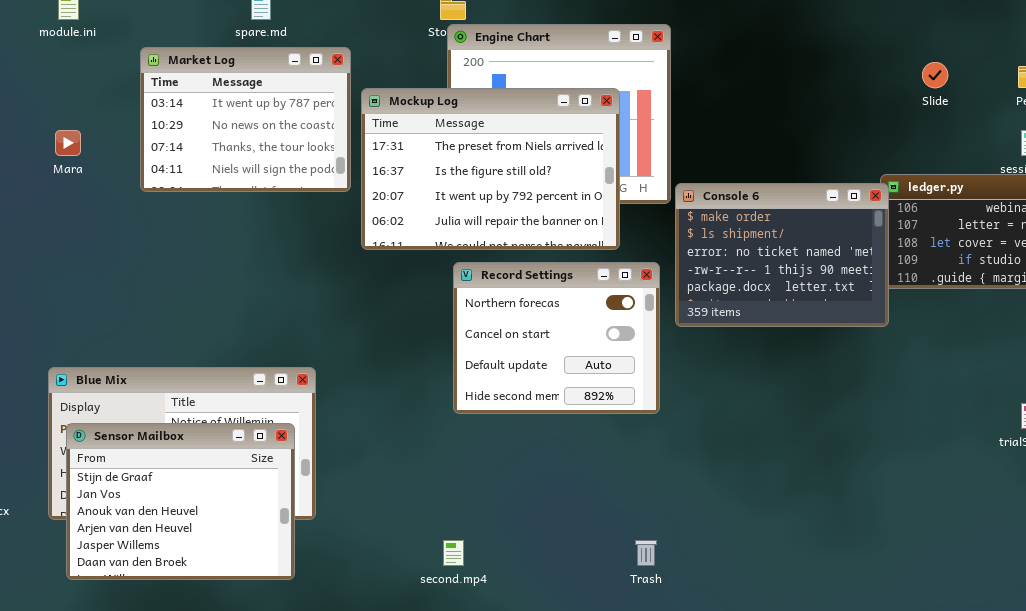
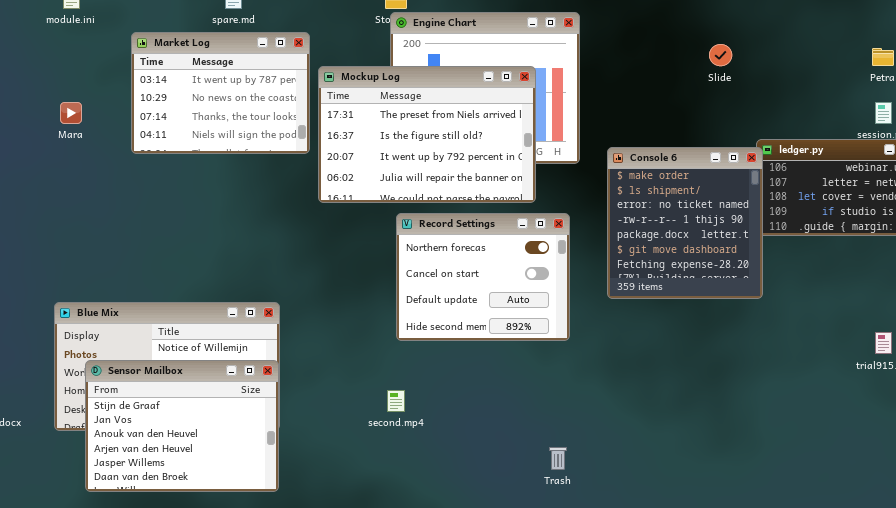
Slide: [922,62,948,88] -> [709,44,732,66], moved
Console 6: [675,183,889,327] -> [607,147,763,299], resized
Sensor Mailbox: [66,423,295,580] -> [85,360,279,492], moved
second.mp4: [443,540,464,566] -> [387,390,405,412], moved

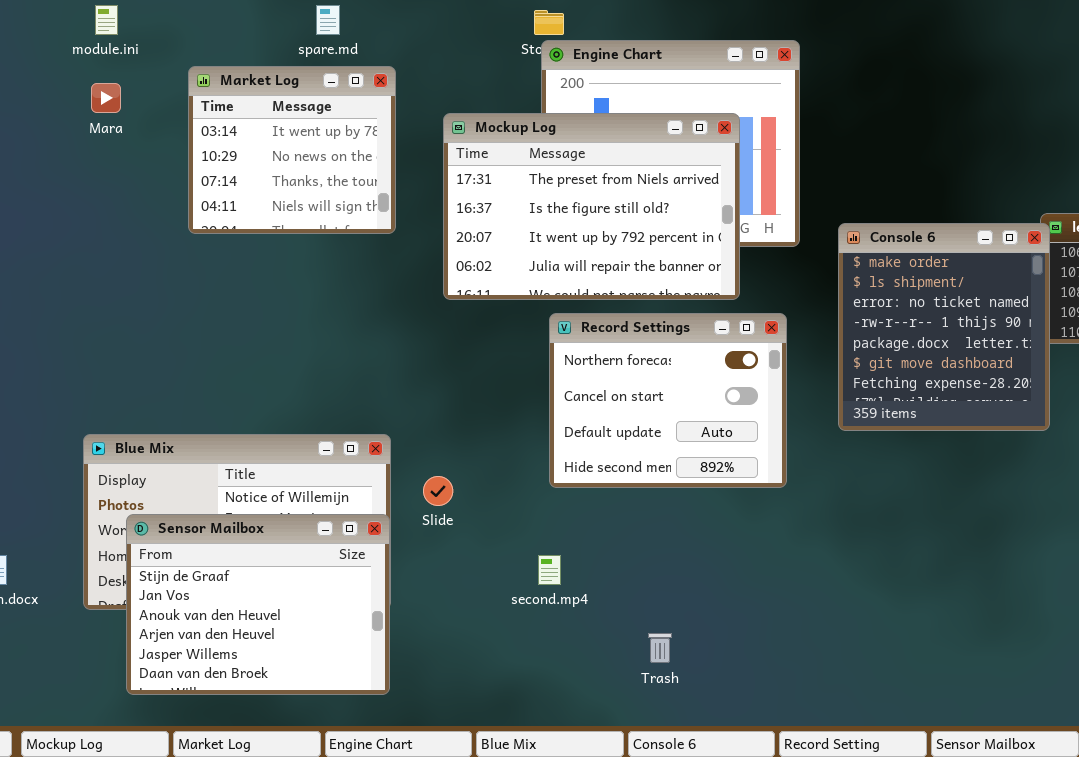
Market Log: [131,32,310,154] -> [188,66,396,234], resized
Slide: [709,44,732,66] -> [423,476,453,506], moved
Mara: [60,102,82,124] -> [91,83,121,113], moved
Trash: [549,447,567,470] -> [648,633,672,663], moved

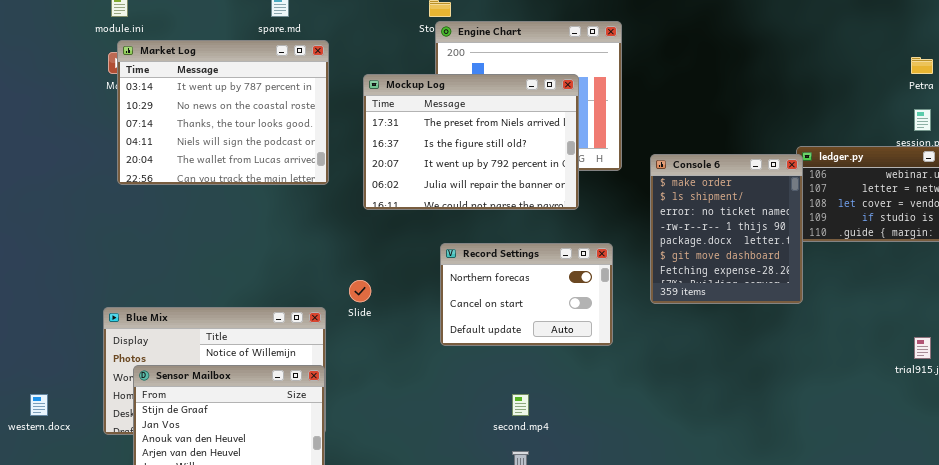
Market Log: [188,66,396,234] -> [117,40,329,185], resized
Record Settings: [549,313,787,488] -> [440,243,613,346], resized
Slide: [423,476,453,506] -> [349,280,371,302], moved
second.mp4: [538,555,561,585] -> [512,394,529,416], moved

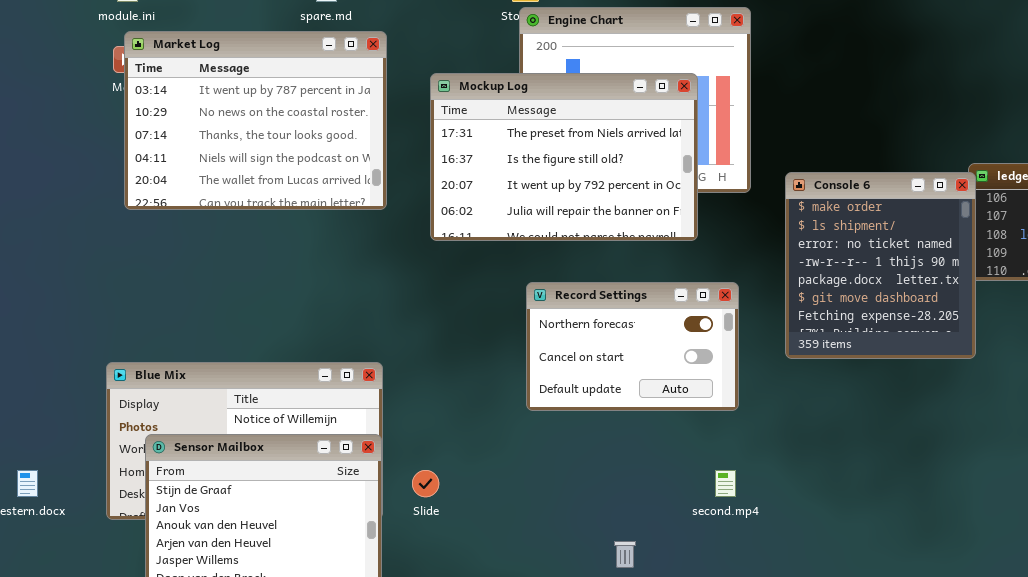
Slide: [349,280,371,302] -> [412,470,439,497], moved
second.mp4: [512,394,529,416] -> [715,470,736,497], moved

